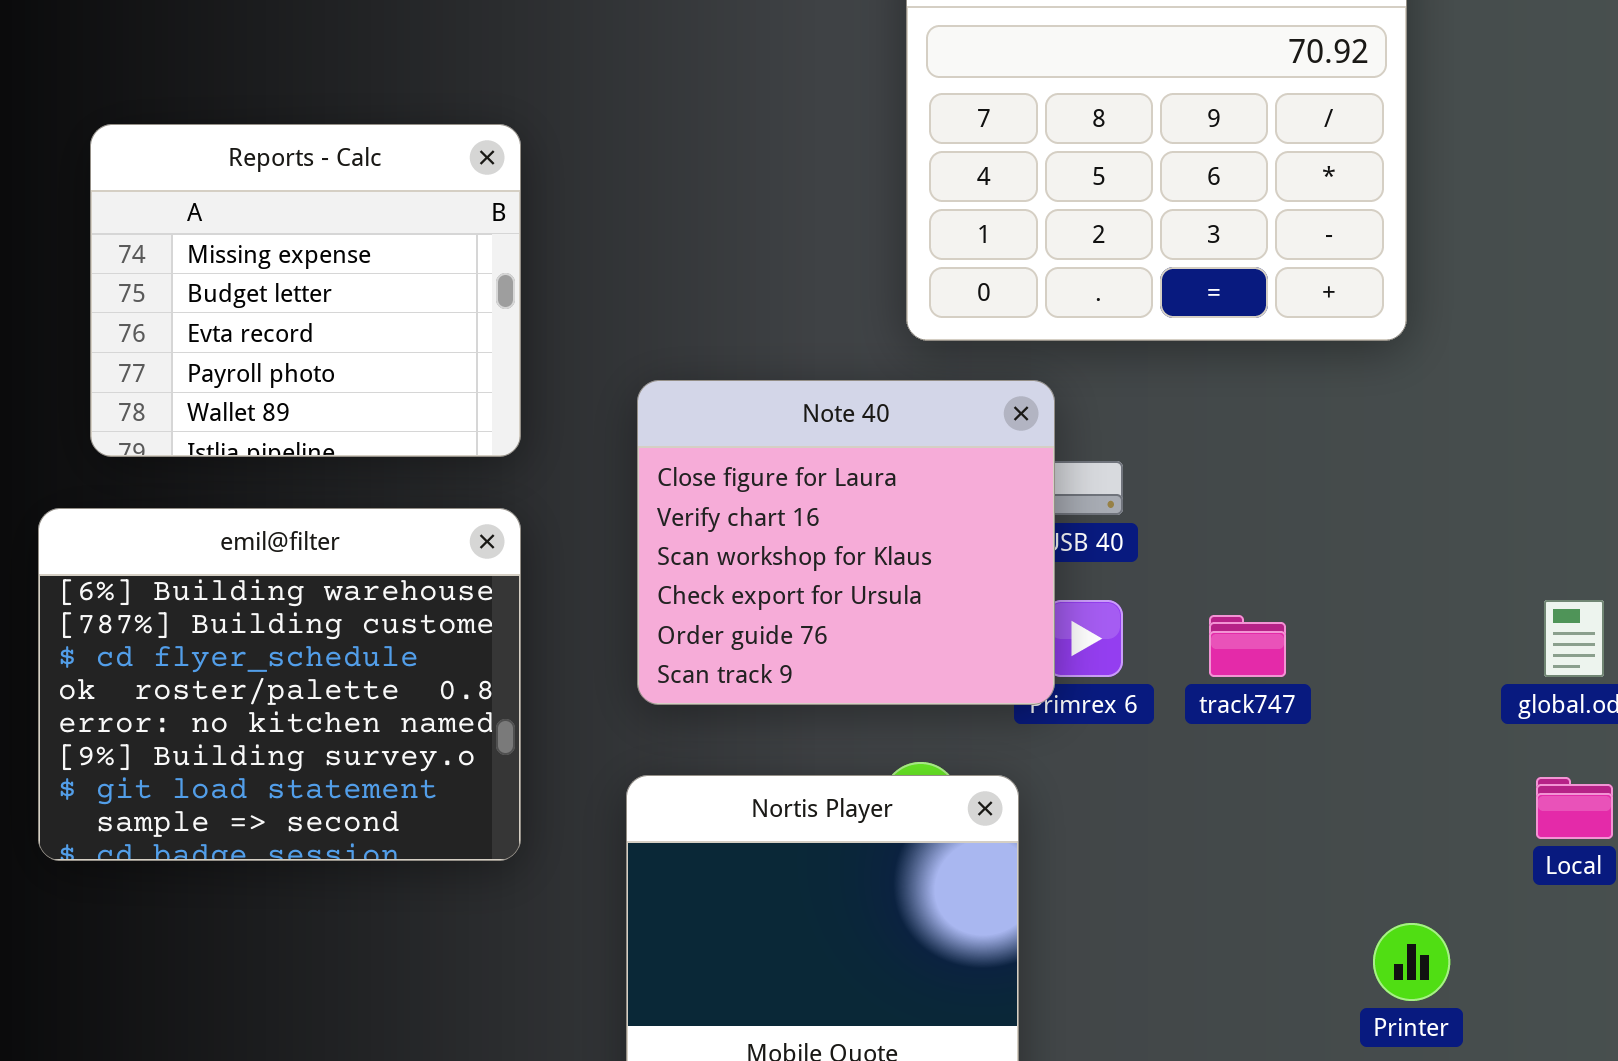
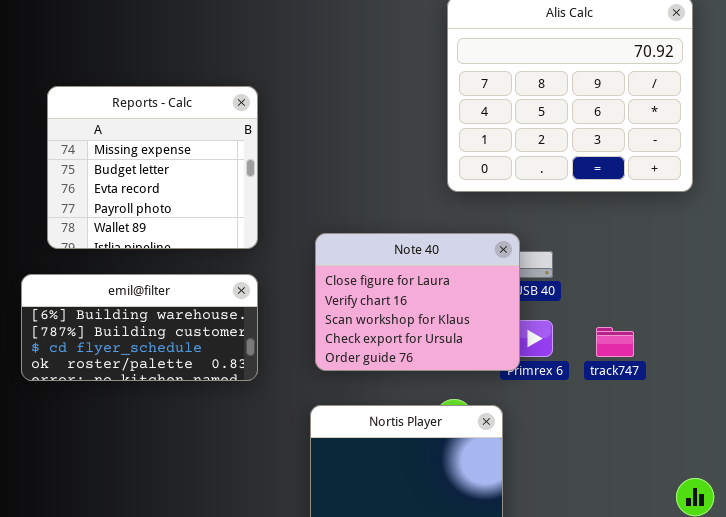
Note 40: [637,380,1055,705] -> [315,233,520,371], resized
emil@filter: [38,508,521,861] -> [21,274,258,381], resized

